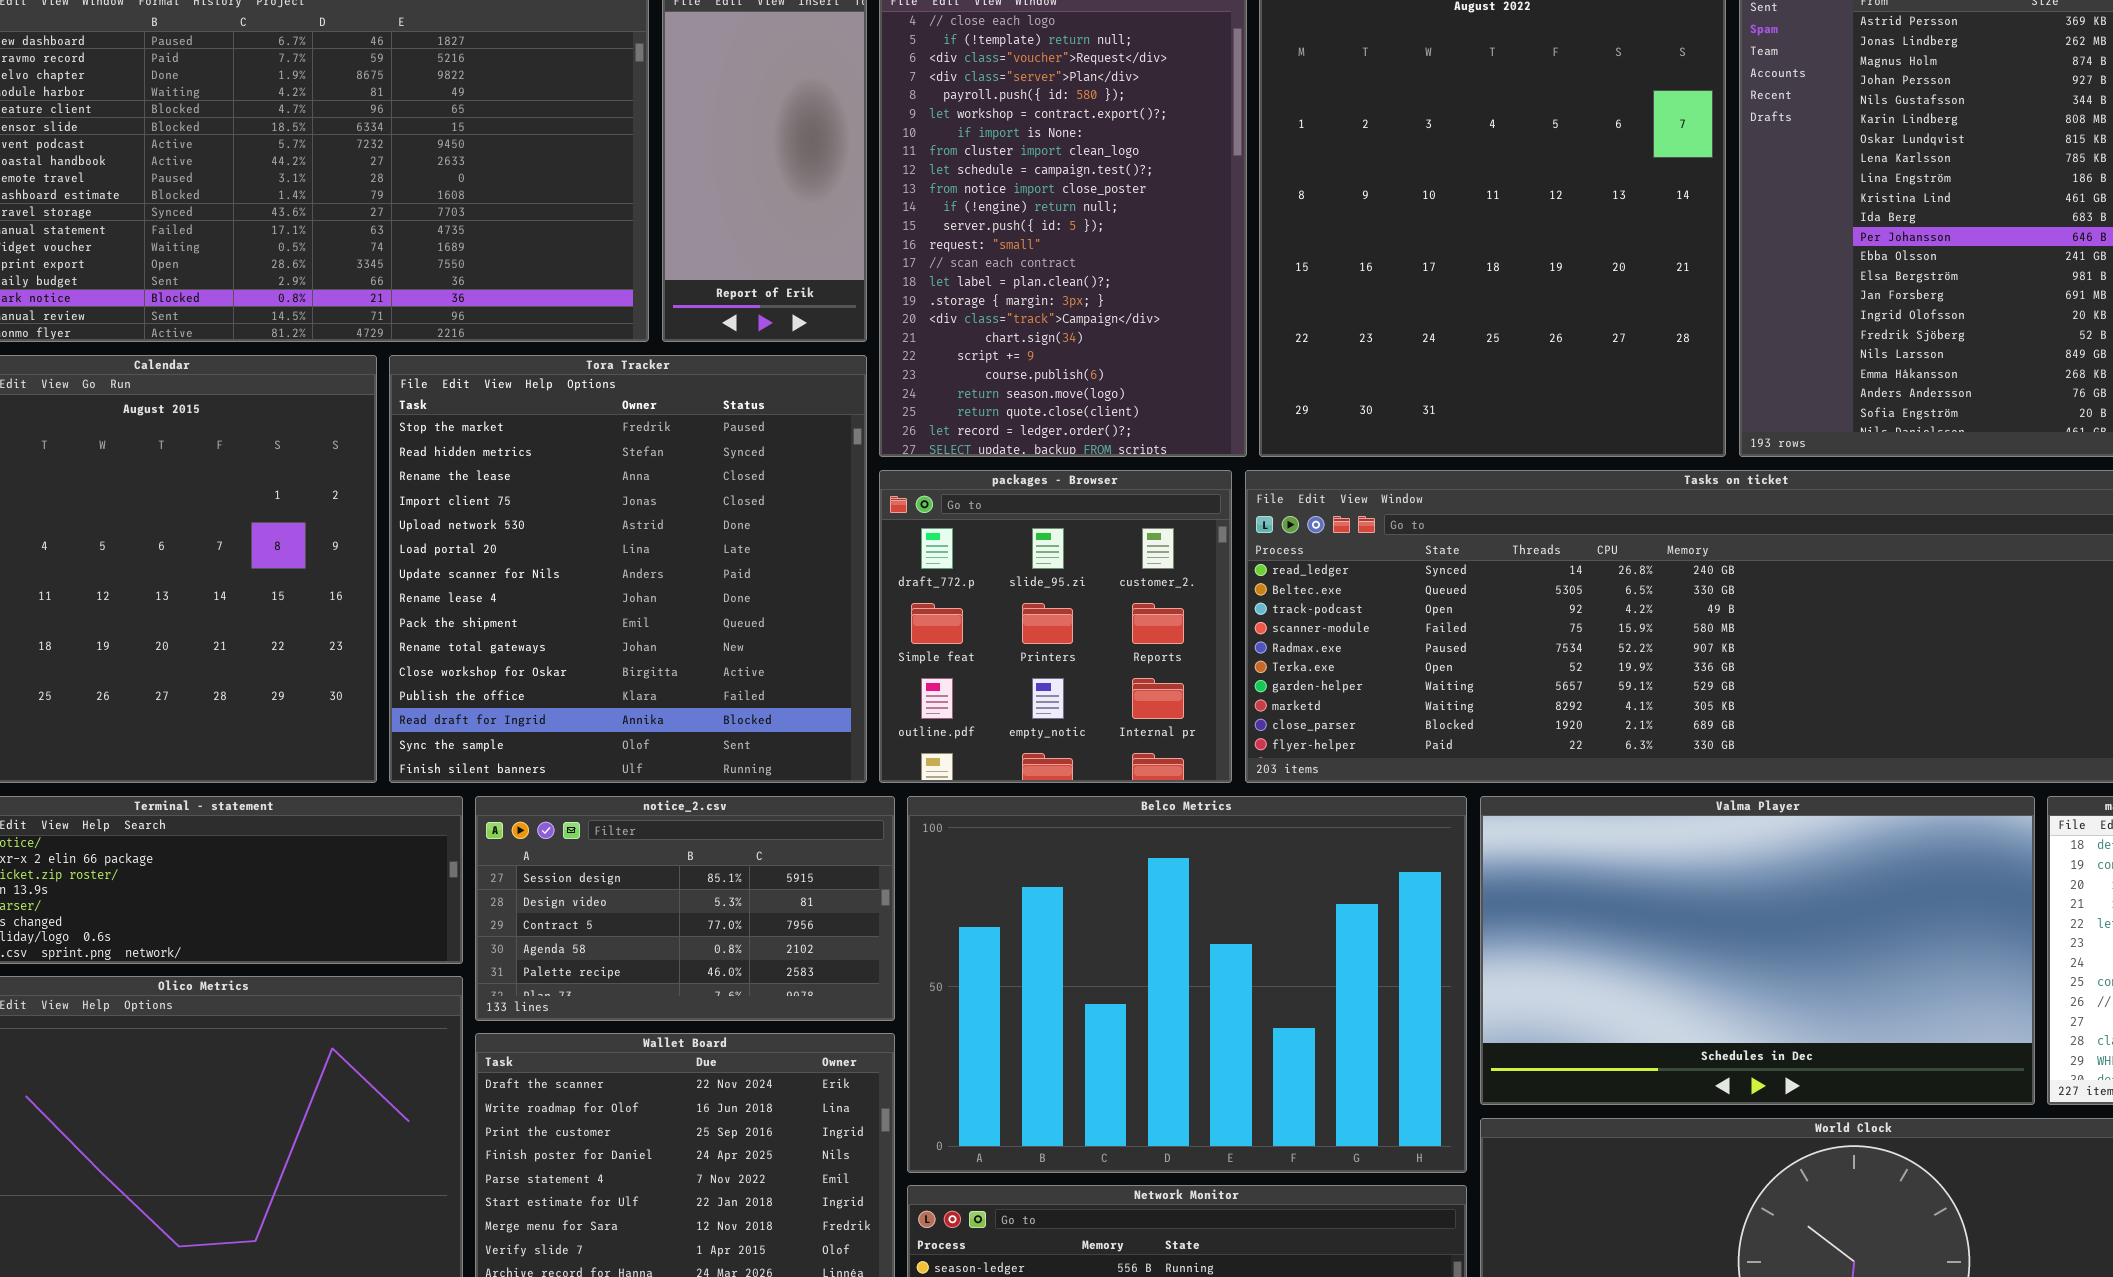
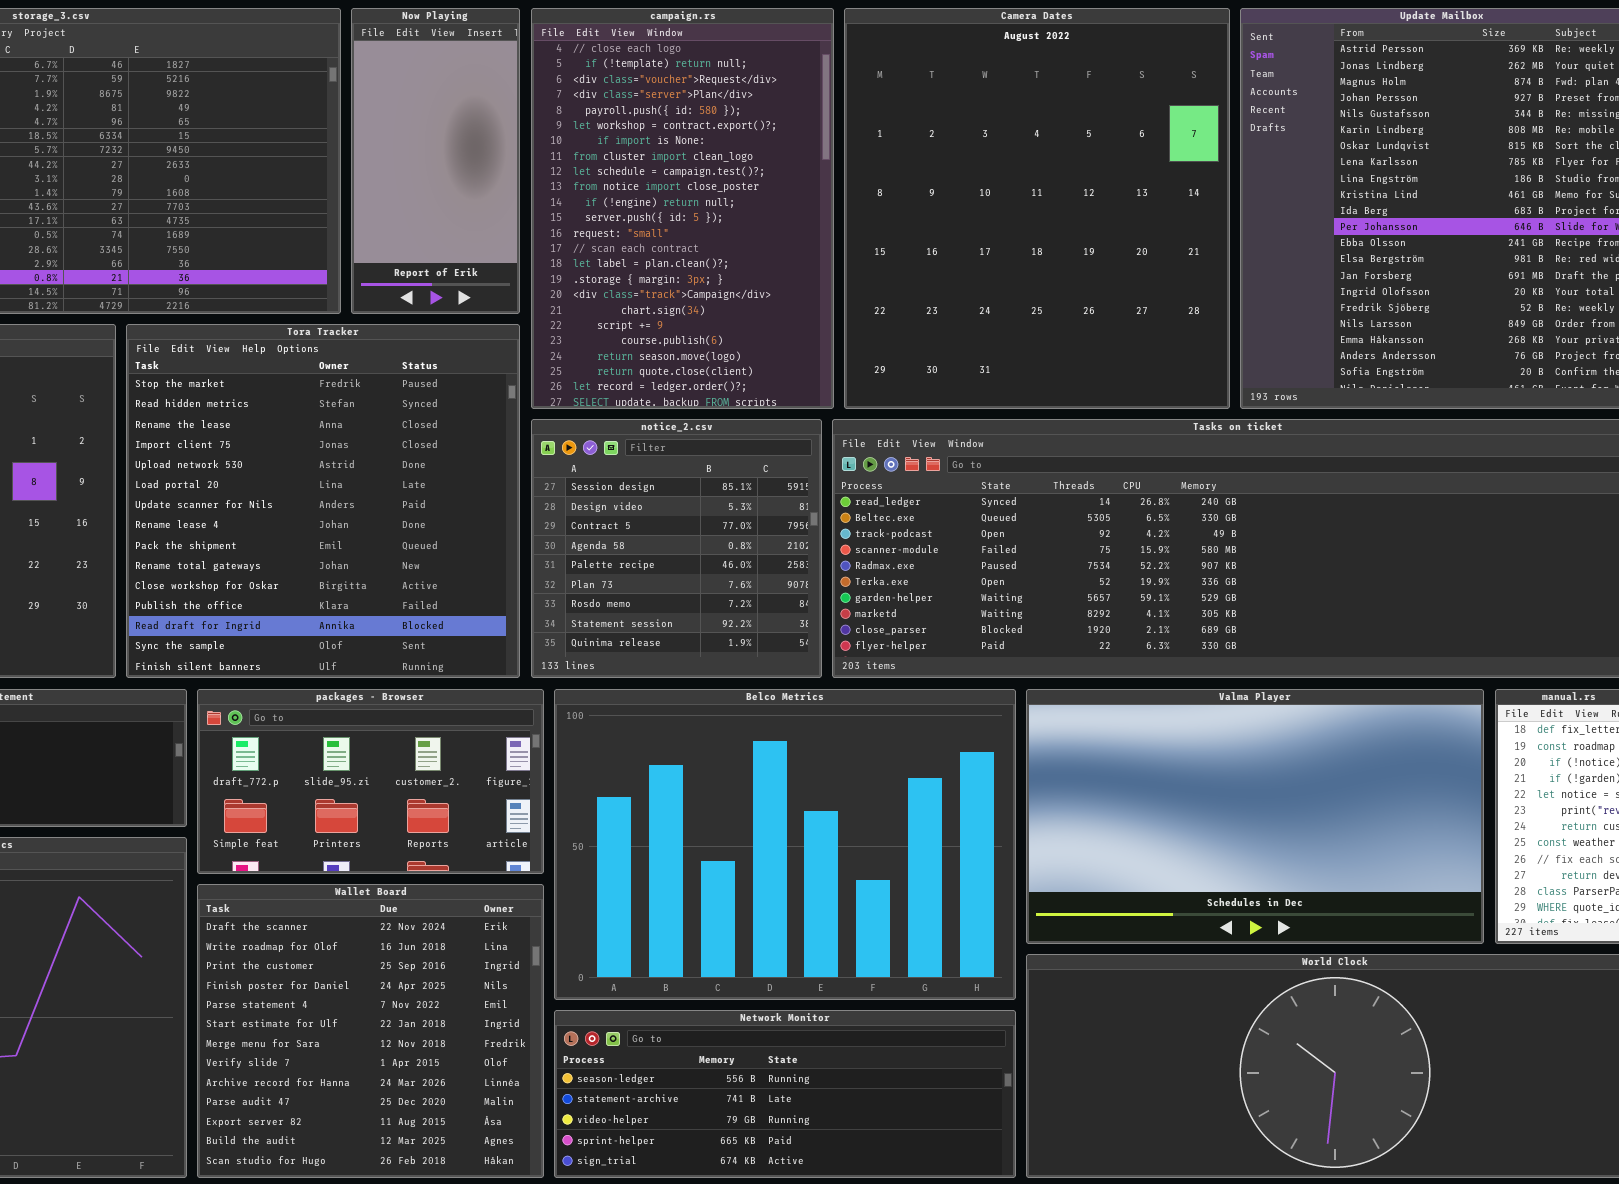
packages - Browser: [879,470,1232,783] -> [197,689,544,874], moved, resized
notice_2.csv: [475,796,895,1021] -> [531,419,822,678], moved, resized

